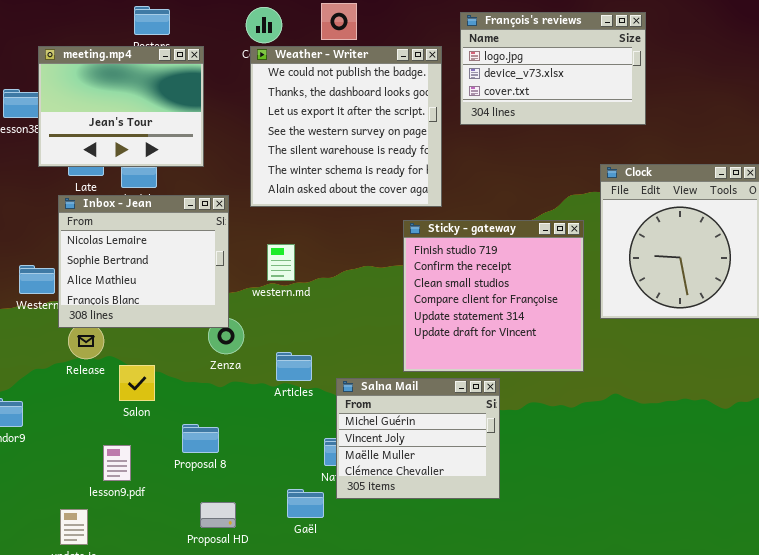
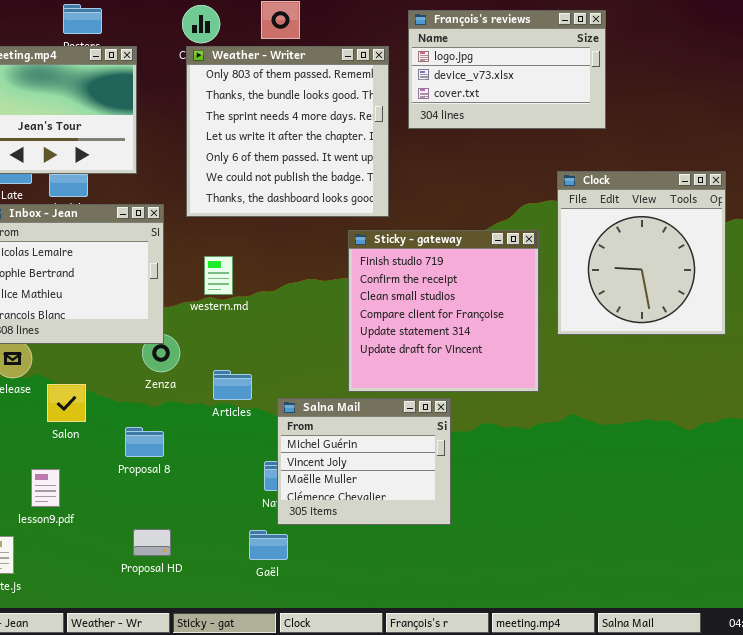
Weather - Writer: [250,46,442,207] -> [186,46,389,217], scrolled up 5 rows
Proposal 8: [182,424,219,453] -> [125,427,164,457], moved
Gaël: [287,489,324,518] -> [249,530,288,560], moved

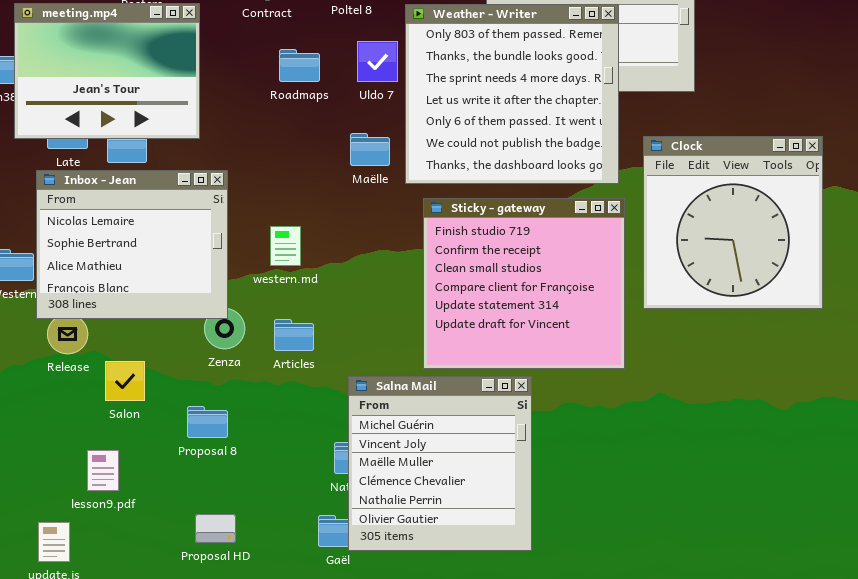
Weather - Writer: [186,46,389,217] -> [405,4,619,184], moved
Articles: [213,370,252,400] -> [274,319,314,351], moved
Salna Mail: [277,398,451,525] -> [348,376,532,551], resized

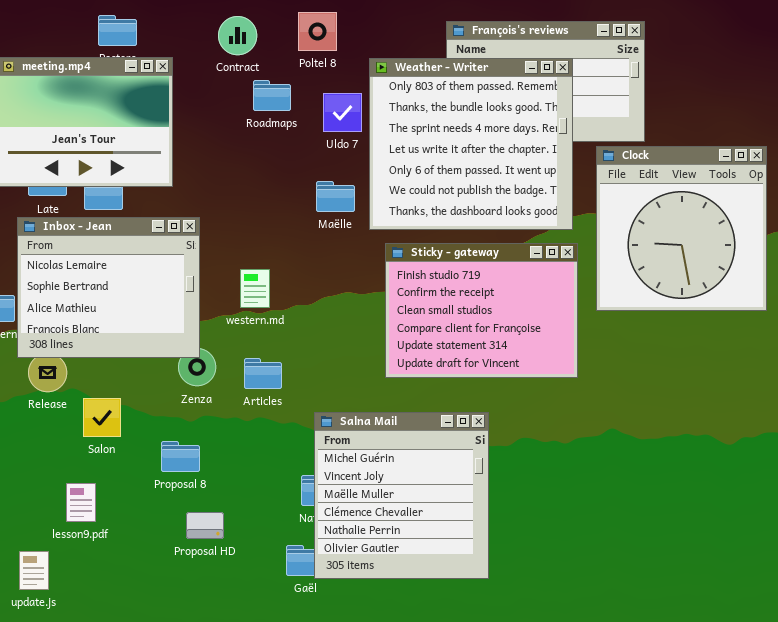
Roadmaps: [279,49,320,82] -> [253,80,291,111], moved
Clock: [643,136,823,309] -> [596,146,767,311], moved
Sticky - gateway: [423,198,625,369] -> [385,243,578,378], resized
Proposal HD: [195,514,236,543] -> [186,512,224,539], moved

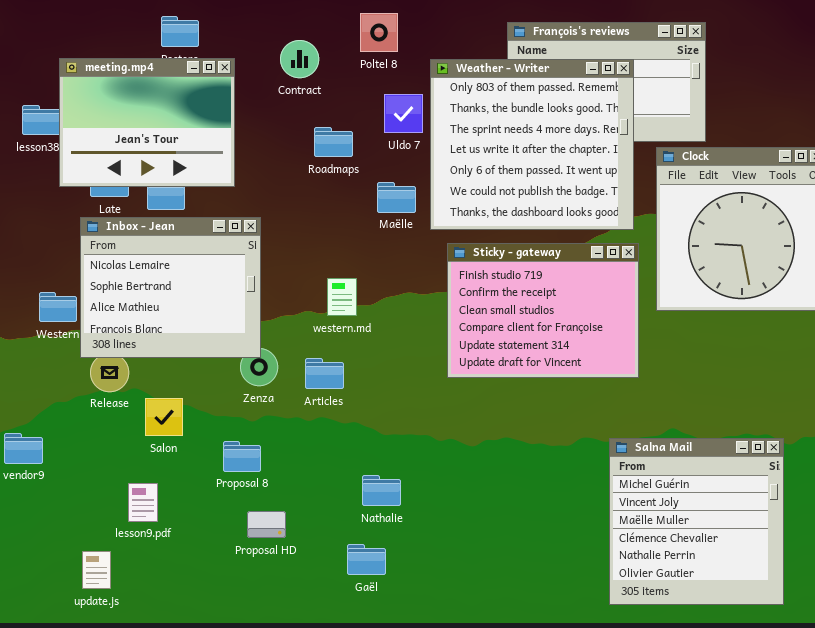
Contract: [218,16,257,55] -> [280,40,319,78], moved
Roadmaps: [253,80,291,111] -> [314,127,353,157], moved
western.md: [240,269,270,308] -> [327,278,357,316], moved
Salna Mail: [314,412,489,579] -> [609,438,784,605], moved

